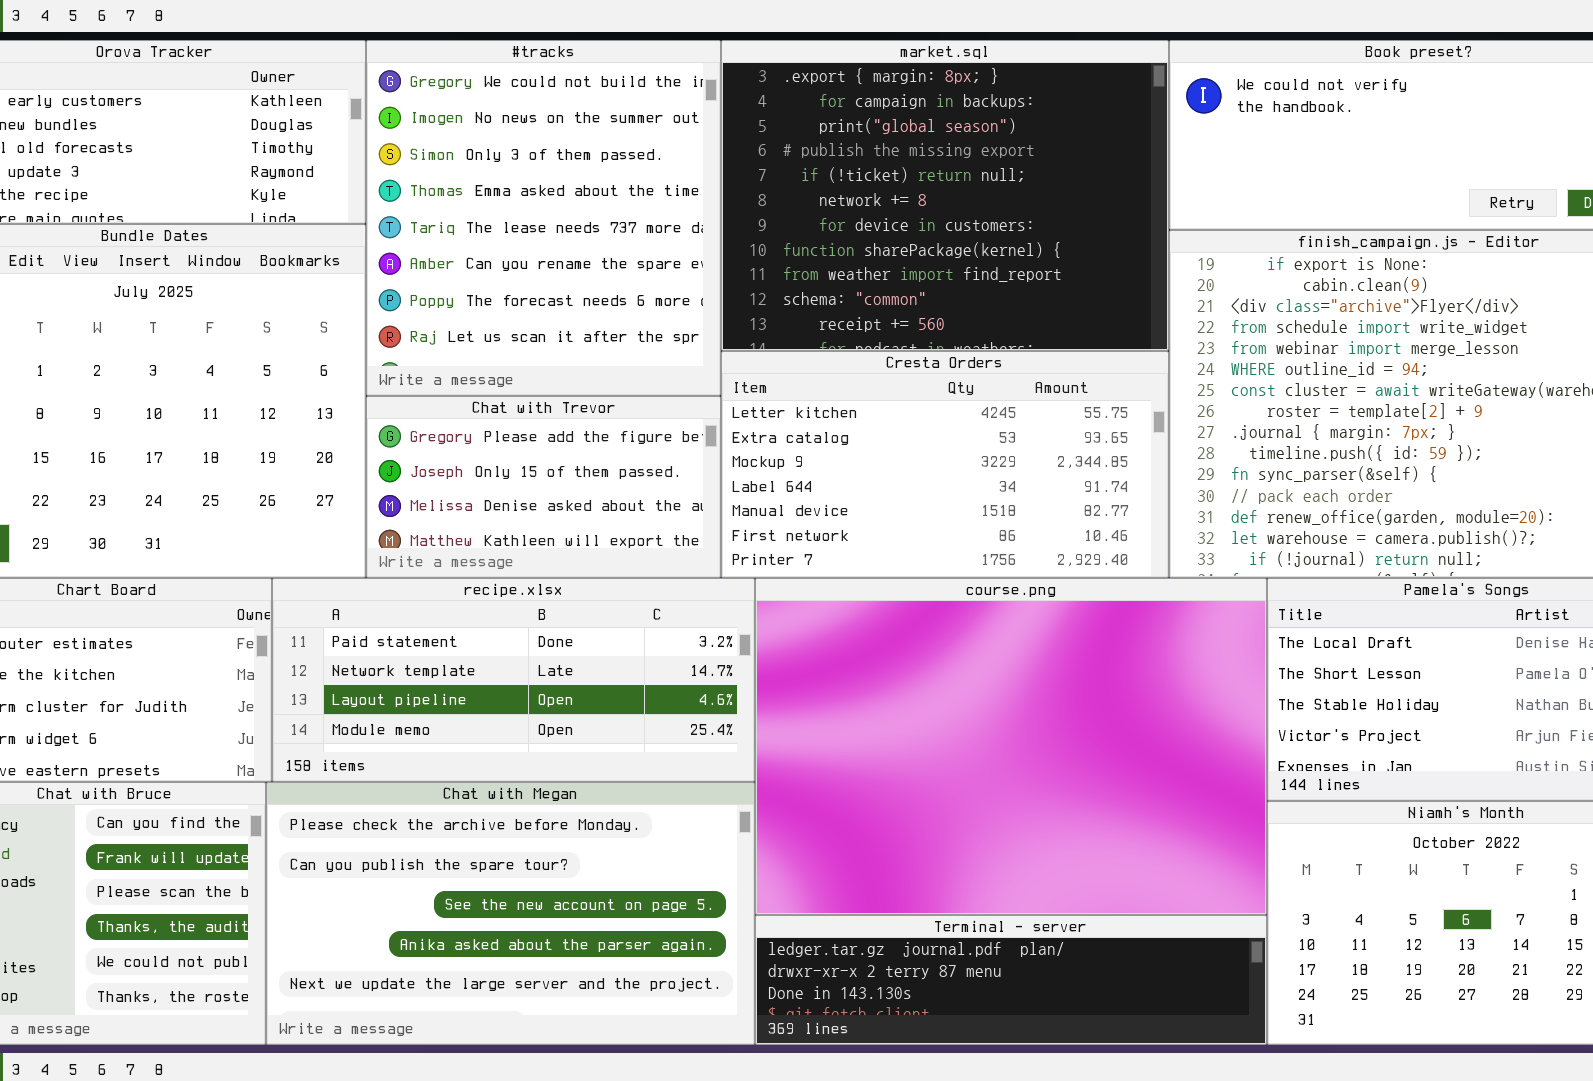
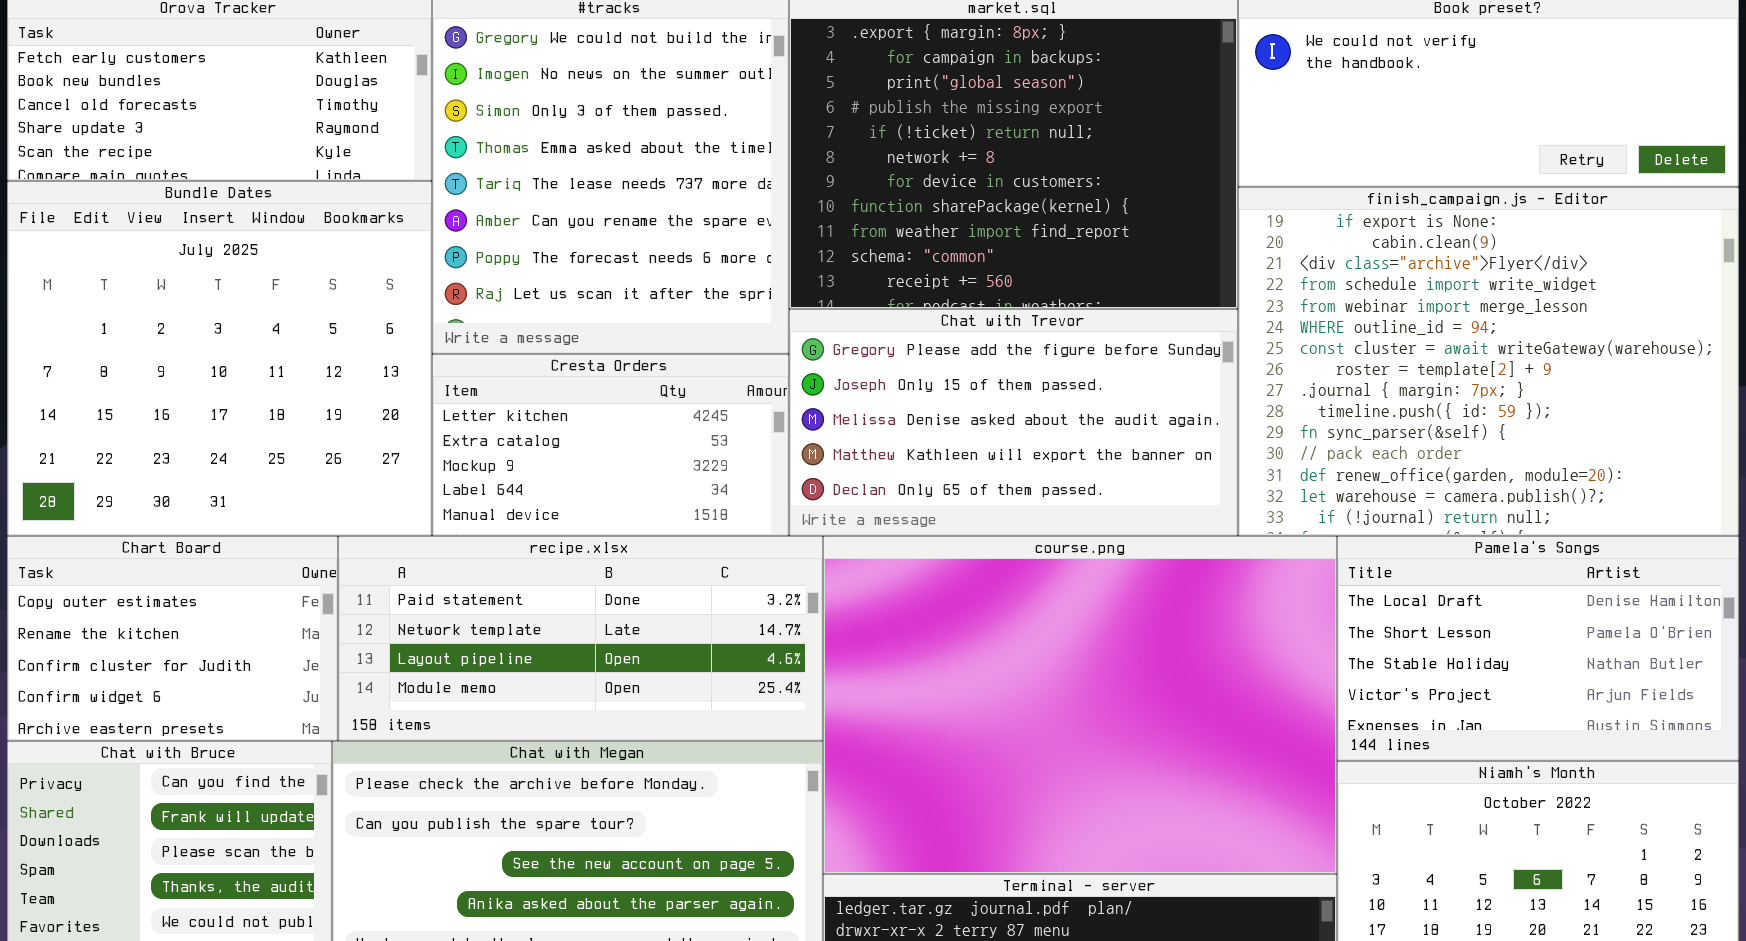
Cresta Orders: [721,351,1169,578] -> [432,354,789,536], moved, resized
Chat with Trevor: [366,396,721,578] -> [789,309,1238,536], moved, resized

